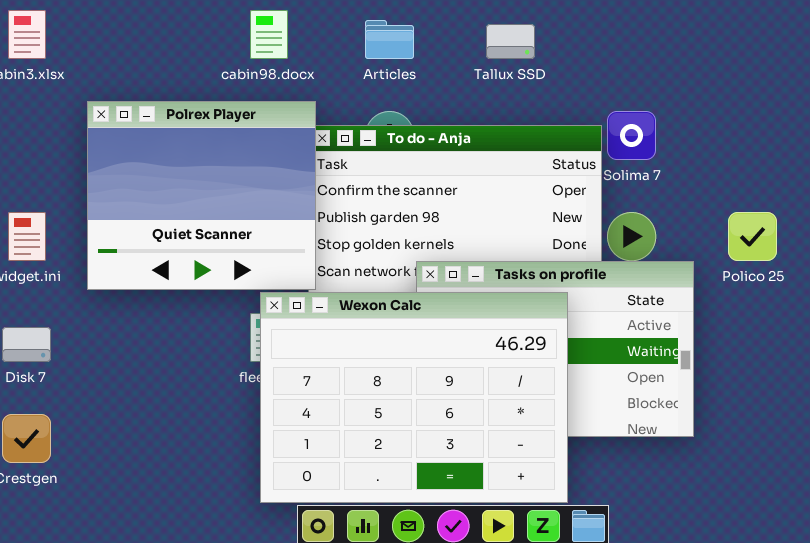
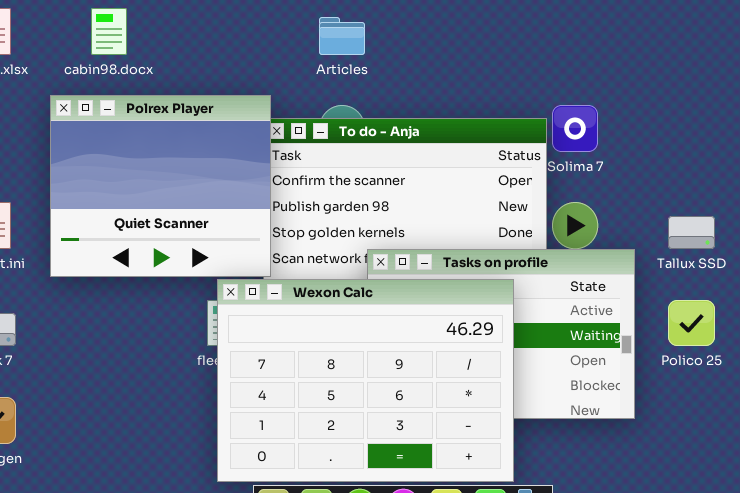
cabin98.docx: [250,10,288,59] -> [91,8,127,55], moved
Tallux SSD: [486,24,535,59] -> [668,216,715,249], moved
Polico 25: [728,212,777,261] -> [668,300,715,346], moved

